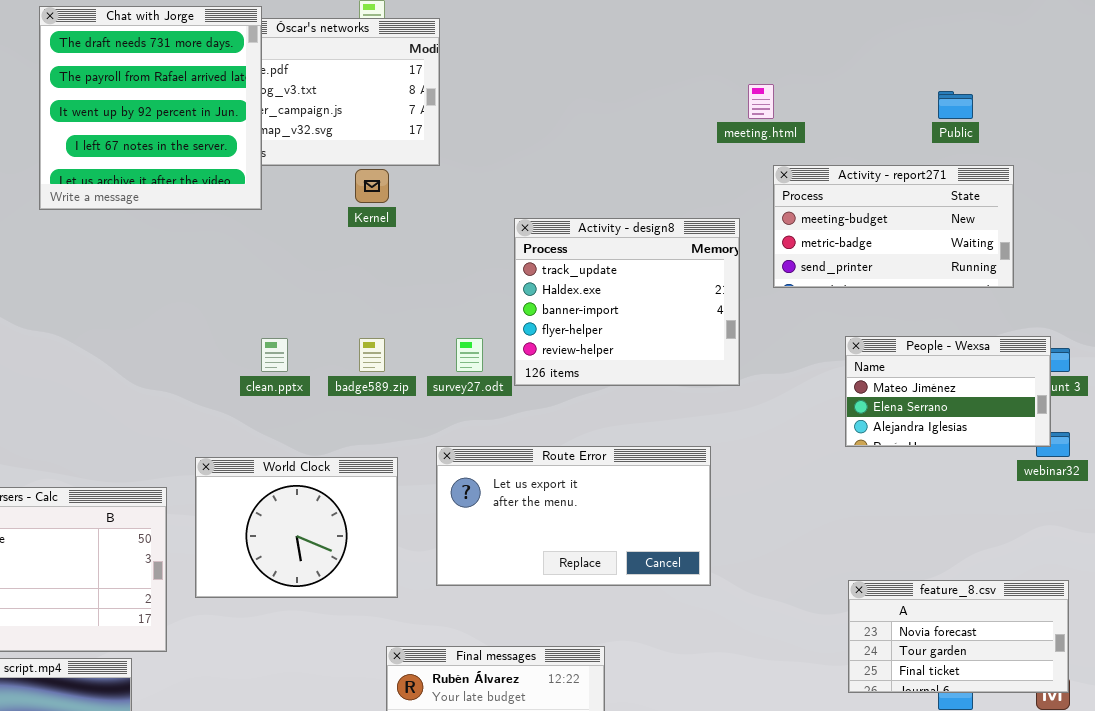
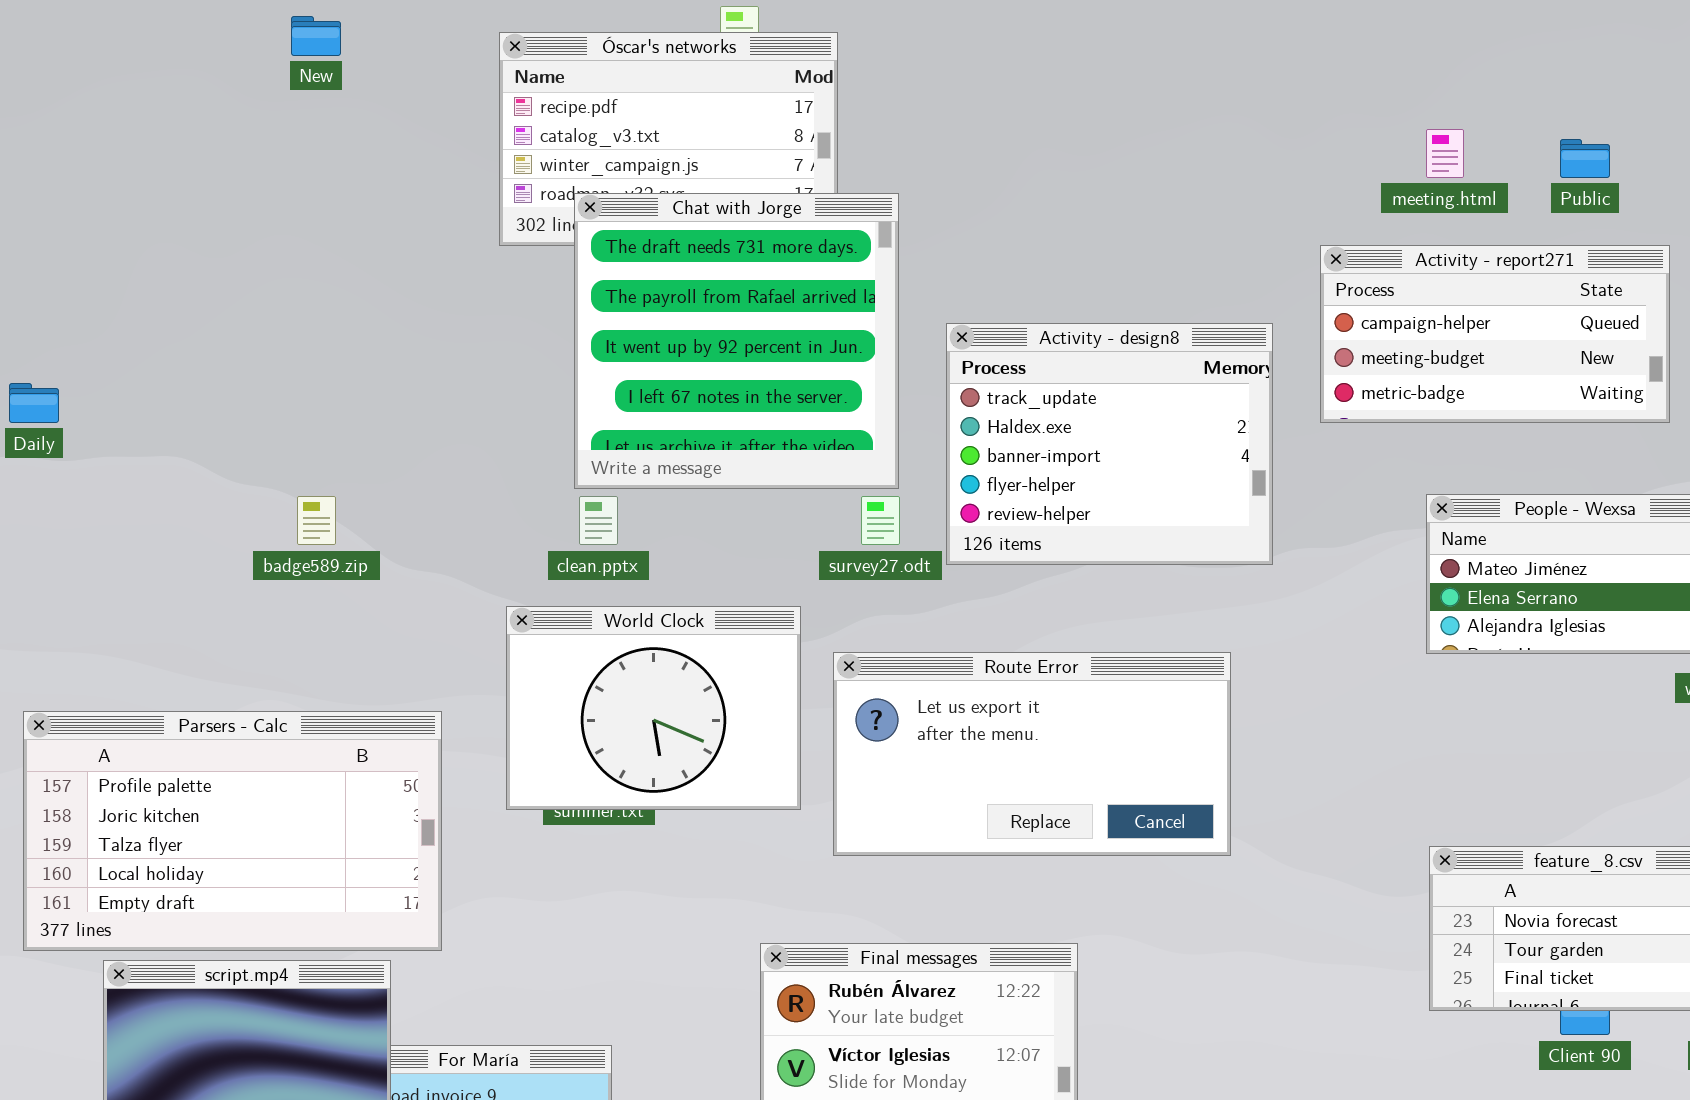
Chat with Jorge: [39,6,262,210] -> [574,193,899,489], moved
meeting.html: [748,84,774,119] -> [1426,129,1464,178], moved
Activity - report271: [773,165,1014,288] -> [1320,245,1670,423], scrolled up 1 row
badge589.zip: [359,338,385,372] -> [297,496,336,545], moved
World Clock: [195,457,398,598] -> [506,606,801,810], moved

